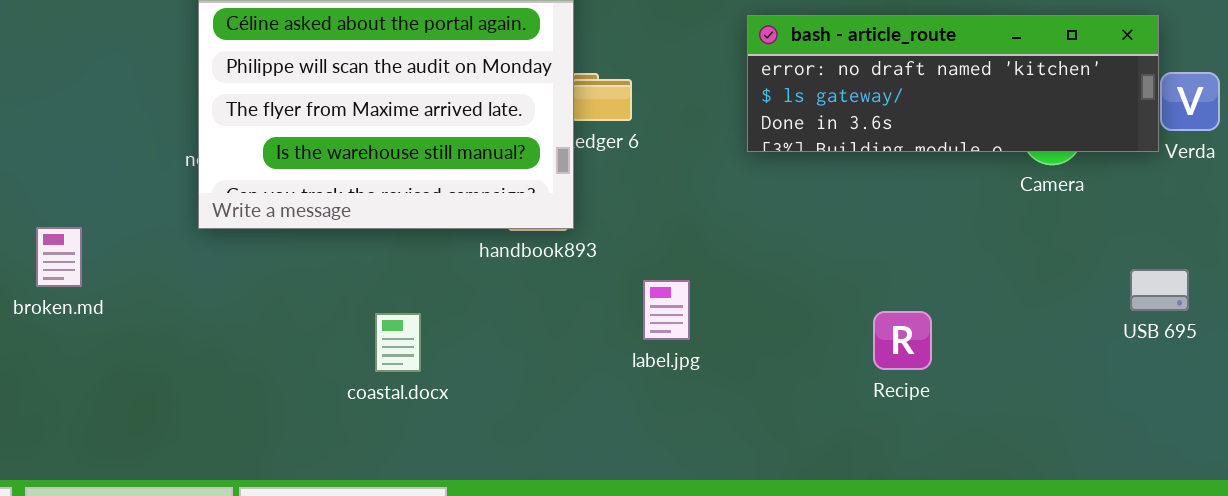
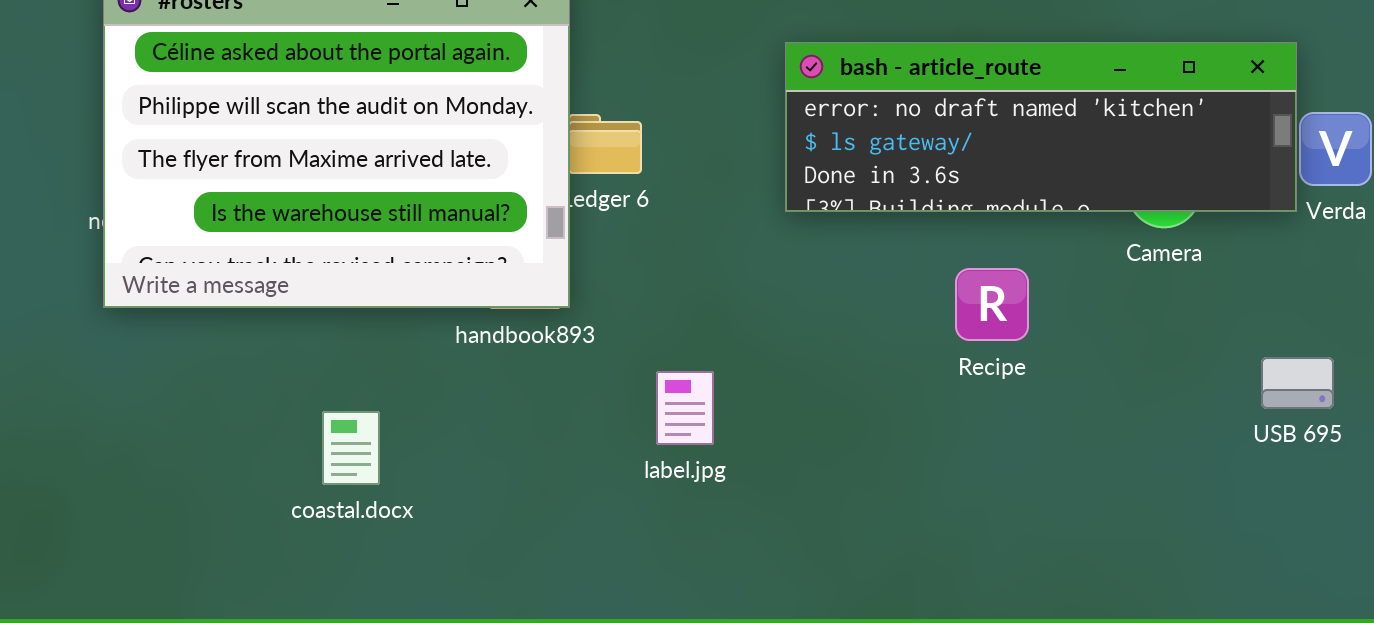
Recipe: [873,311,932,370] -> [955,268,1029,341], moved

